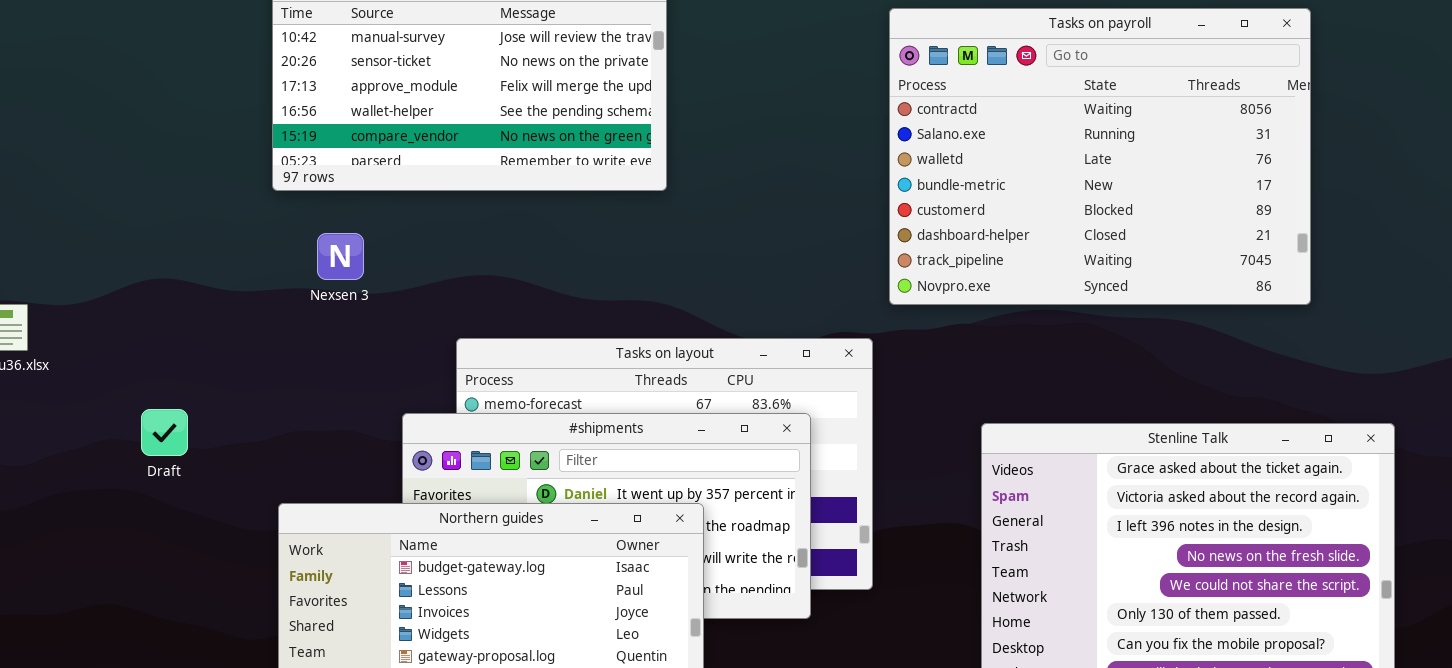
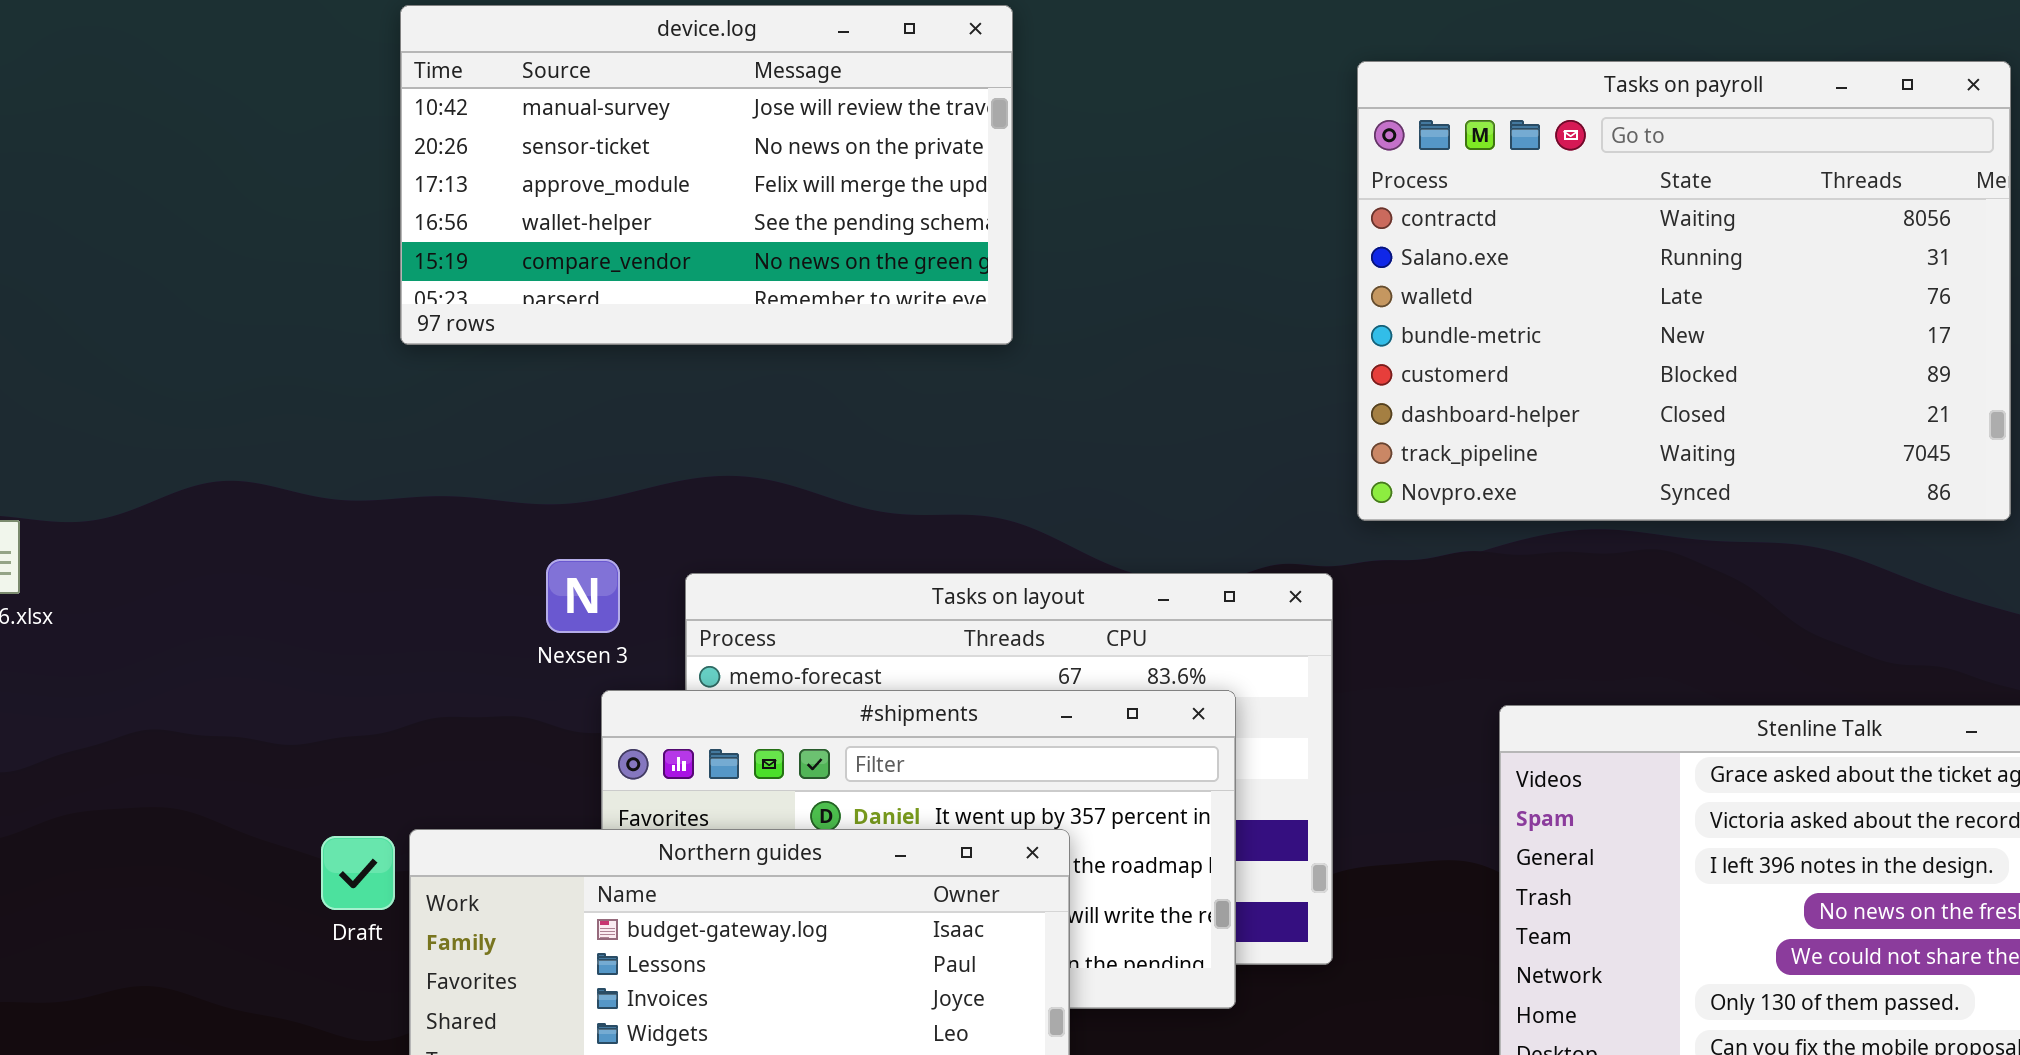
Nexsen 3: [317,233,364,280] -> [546,559,620,633], moved
Draft: [141,409,188,456] -> [321,836,395,910], moved

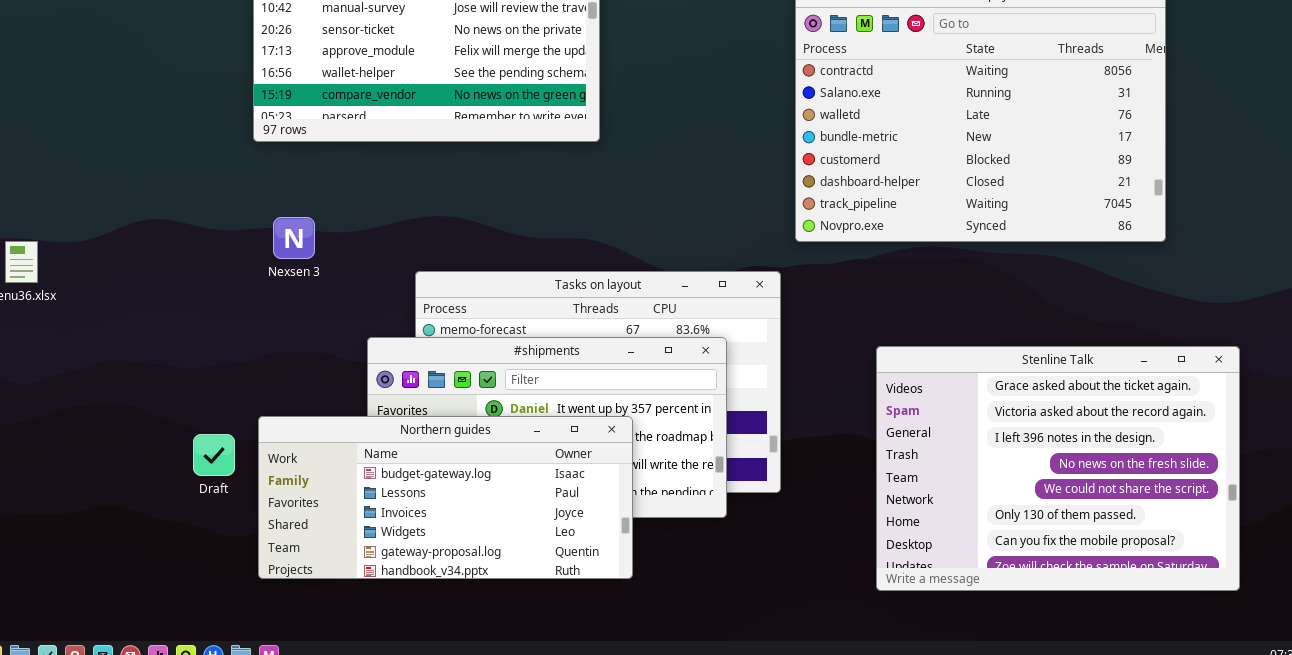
Nexsen 3: [546,559,620,633] -> [273,217,315,259], moved
Draft: [321,836,395,910] -> [193,434,235,476], moved

